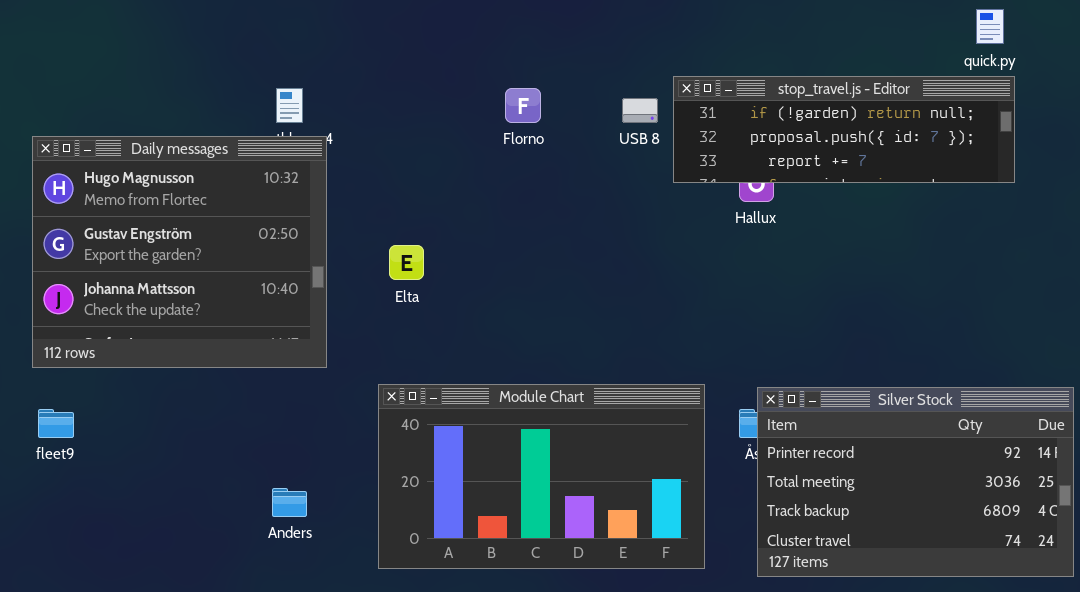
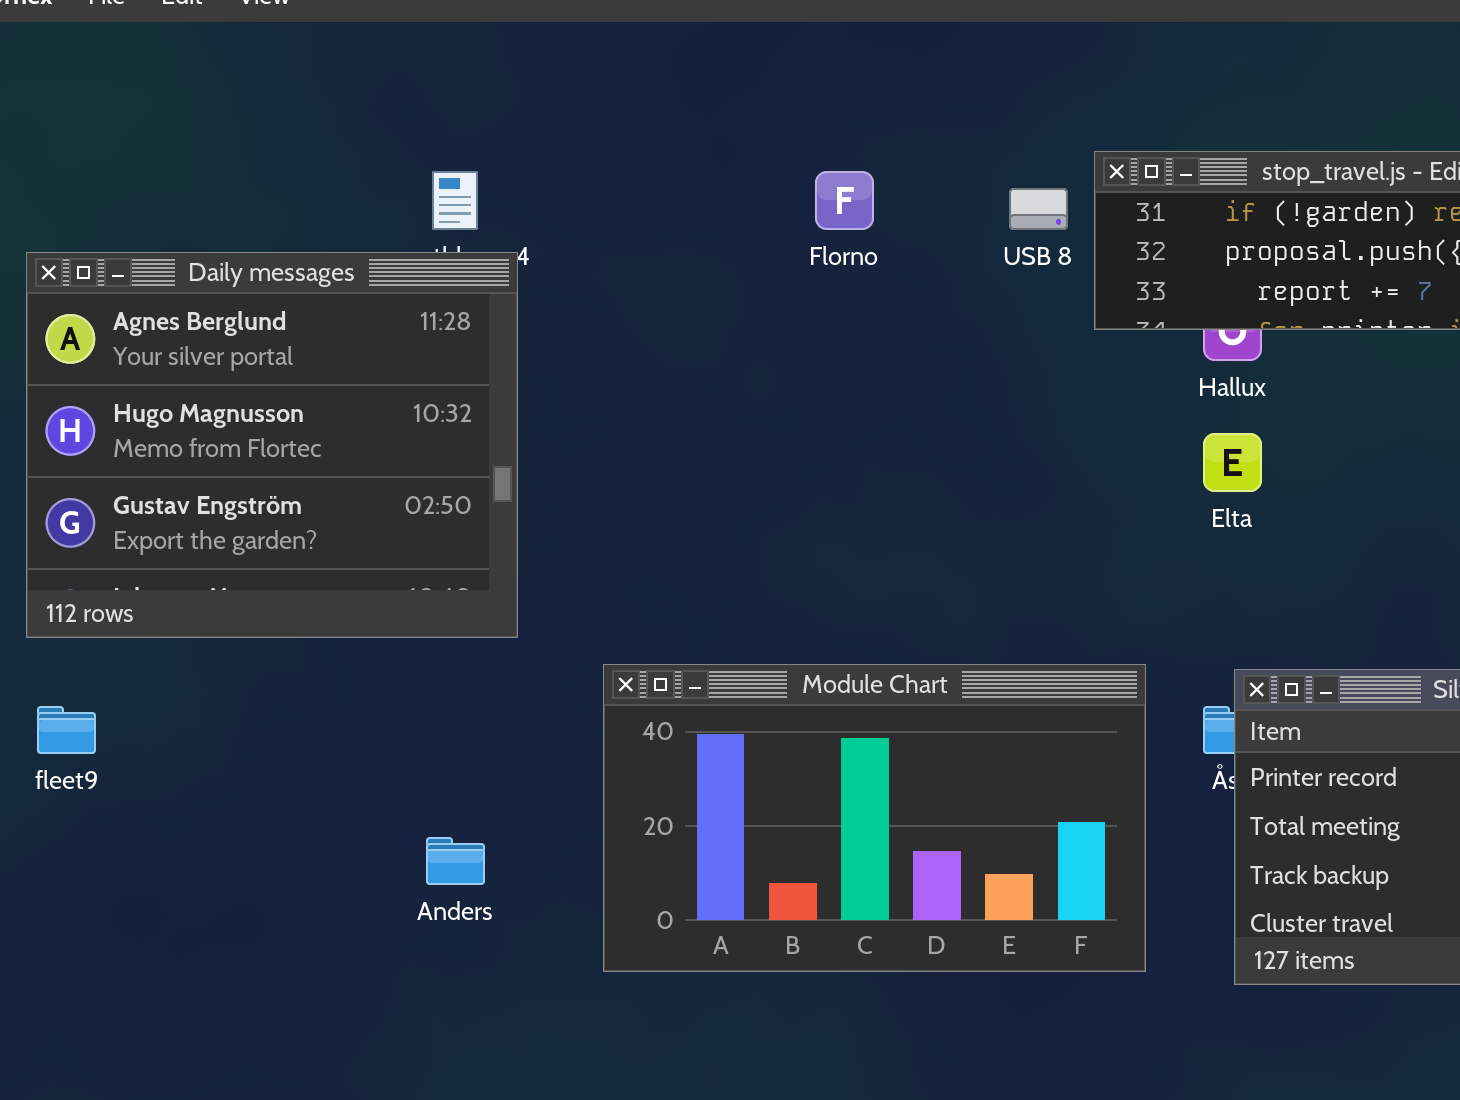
Daily messages: [32,136,327,368] -> [26,252,518,638], scrolled up 1 row
Elta: [389,245,424,280] -> [1203,433,1262,492], moved

